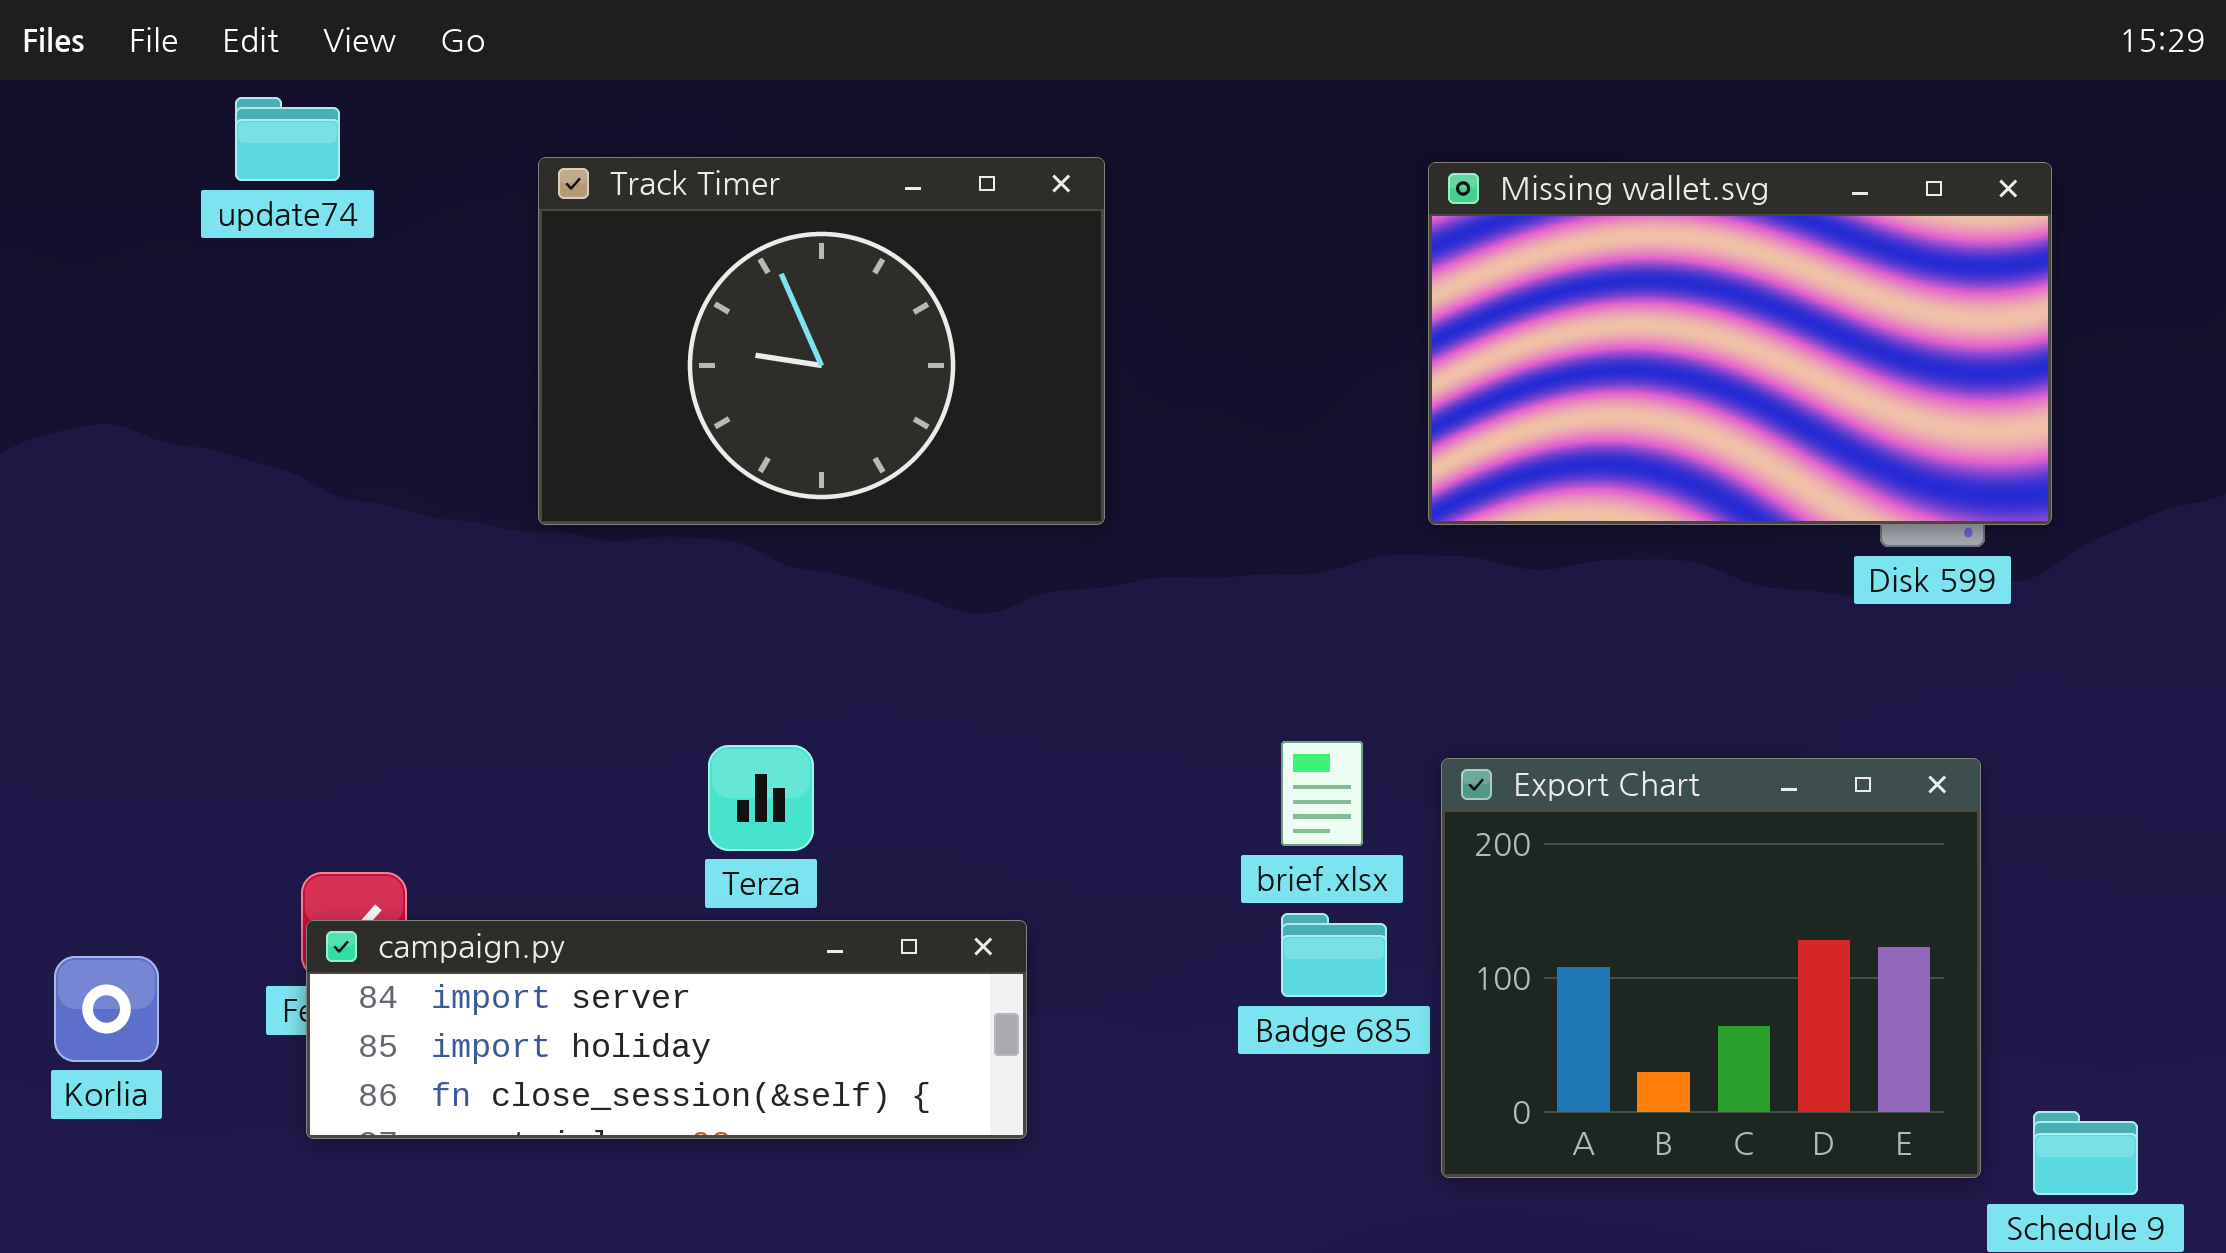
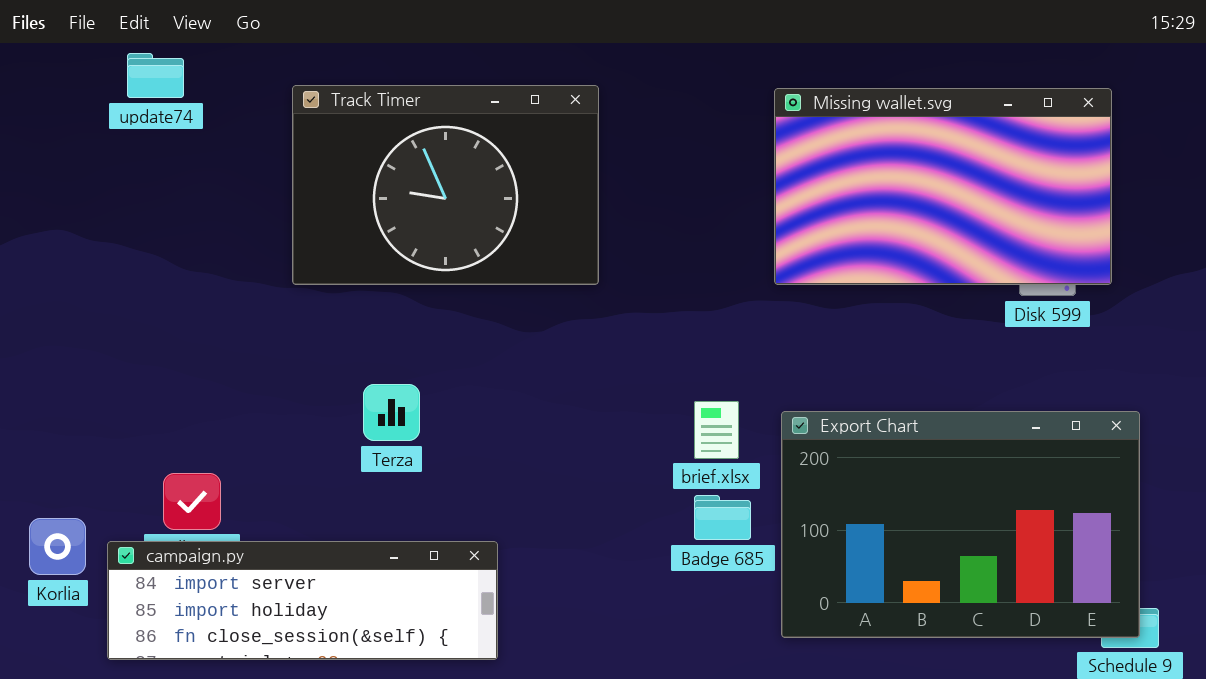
Terza: [708,745,814,851] -> [363,384,420,441], moved
Export Chart: [1441,758,1981,1178] -> [781,411,1140,638], resized
campaign.py: [306,920,1027,1139] -> [107,541,498,660], moved

